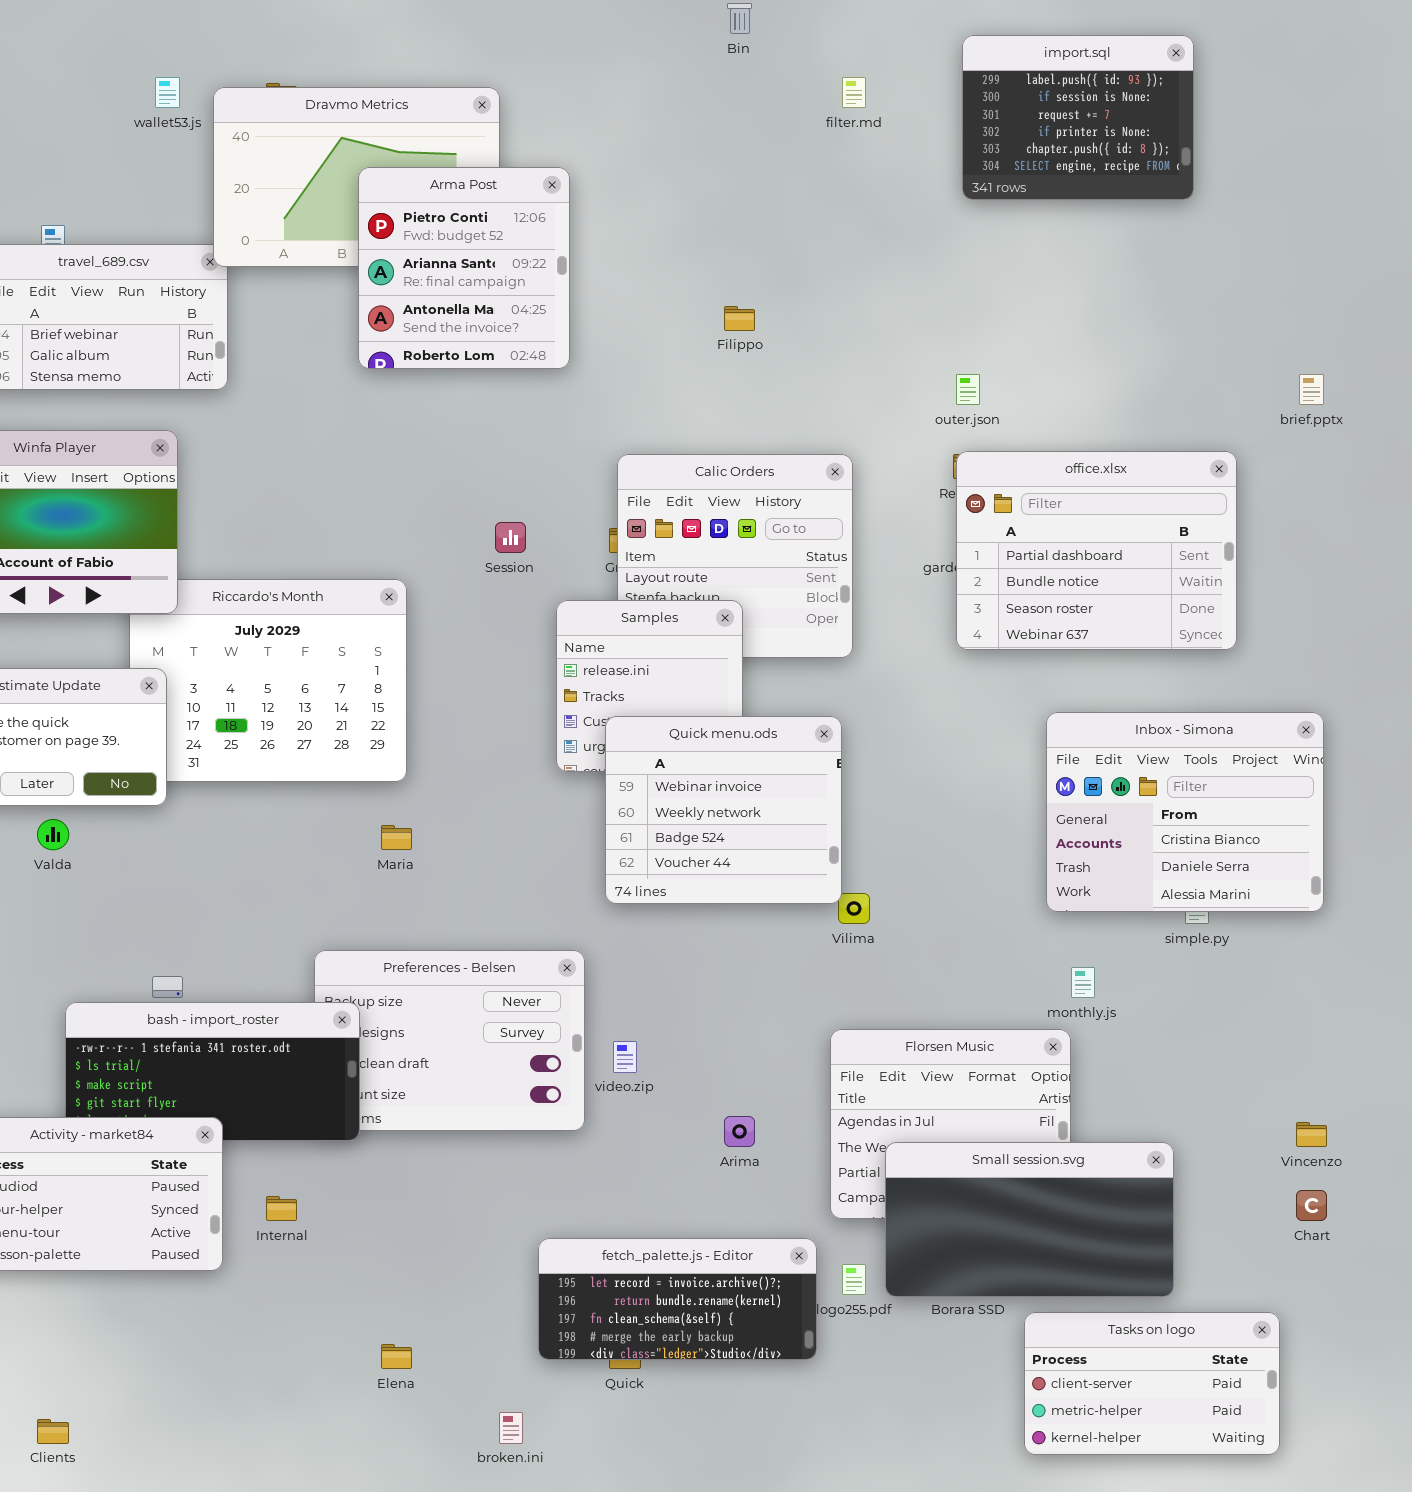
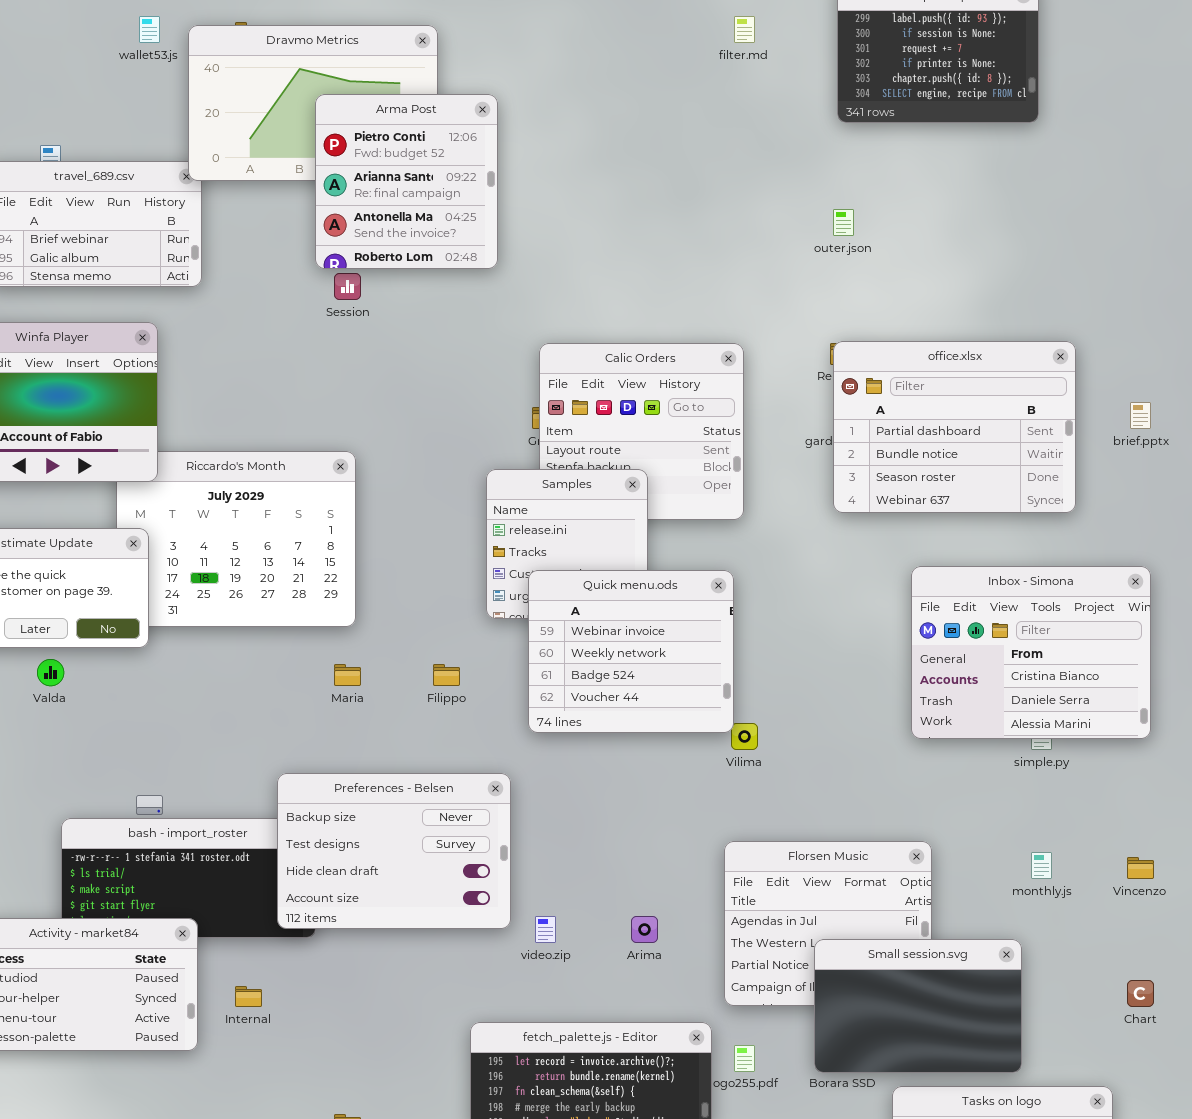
Filippo: [724,306,755,331] -> [433,664,460,686], moved
outer.json: [956,374,980,405] -> [833,209,854,236], moved
brief.pptx: [1299,374,1324,405] -> [1130,402,1151,429], moved
Session: [495,522,526,553] -> [334,273,361,300], moved
Preferences - Belsen: [314,950,585,1131] -> [277,773,511,929], raised
monthly.js: [1071,967,1095,998] -> [1031,852,1052,879], moved
video.zip: [613,1041,637,1073] -> [535,916,556,943], moved
Vincenzo: [1296,1122,1327,1147] -> [1127,857,1154,879], moved
Small session.svg: [885,1142,1174,1297] -> [814,939,1022,1073], resized

